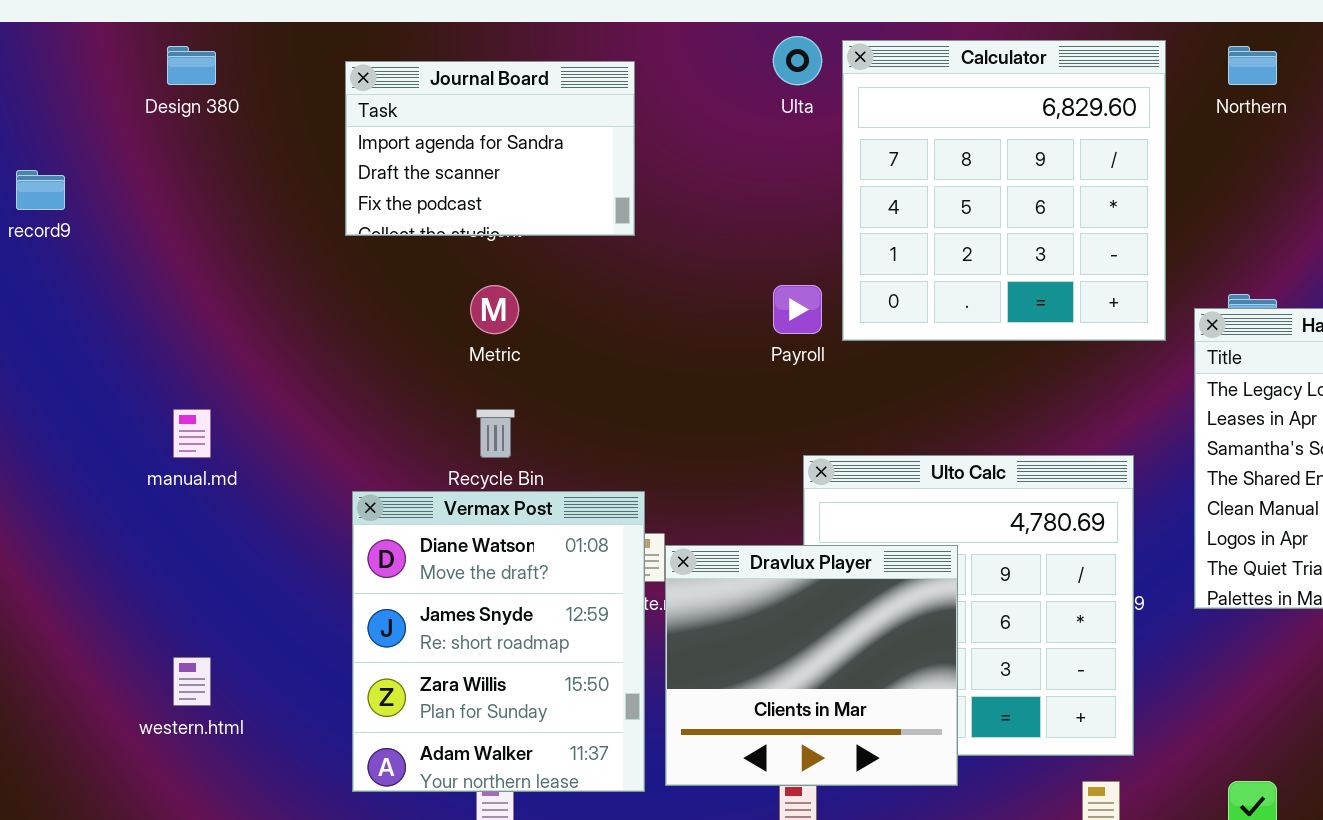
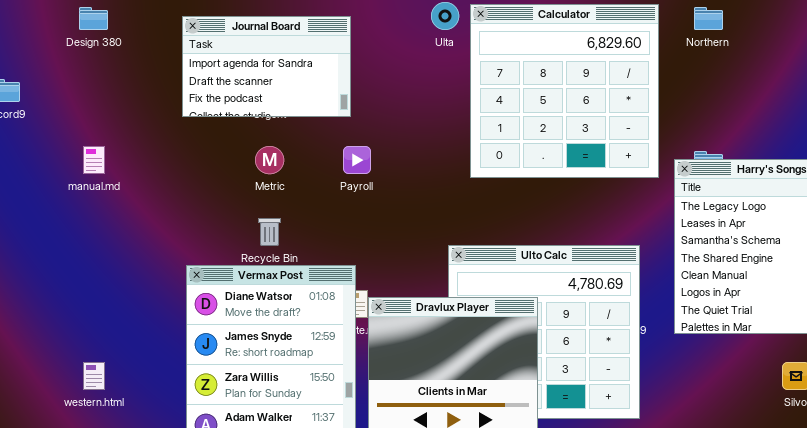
Payroll: [773,285,822,334] -> [343,146,371,174], moved
manual.md: [173,409,211,458] -> [83,146,105,174], moved

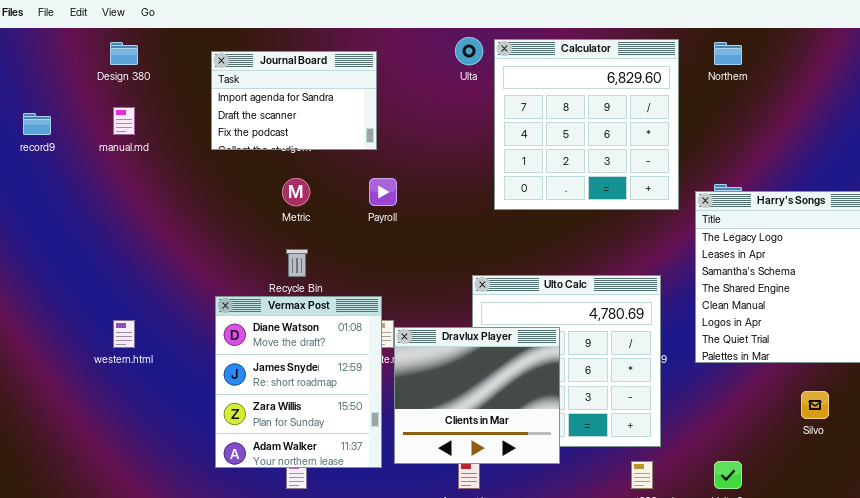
manual.md: [83,146,105,174] -> [113,107,135,135], moved
western.html: [83,362,105,390] -> [113,320,135,348], moved

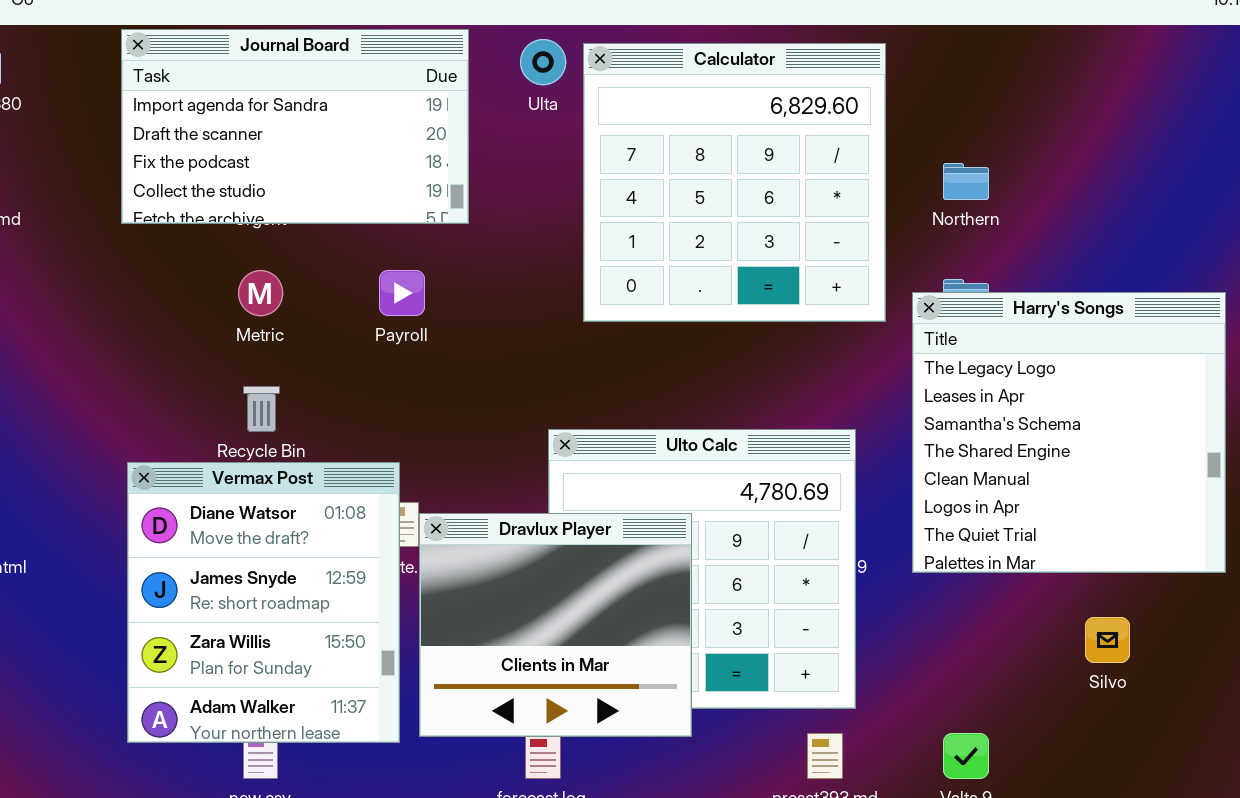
Northern: [714,42,742,65] -> [943,163,989,200], moved
Journal Board: [211,51,377,150] -> [121,29,469,224], resized

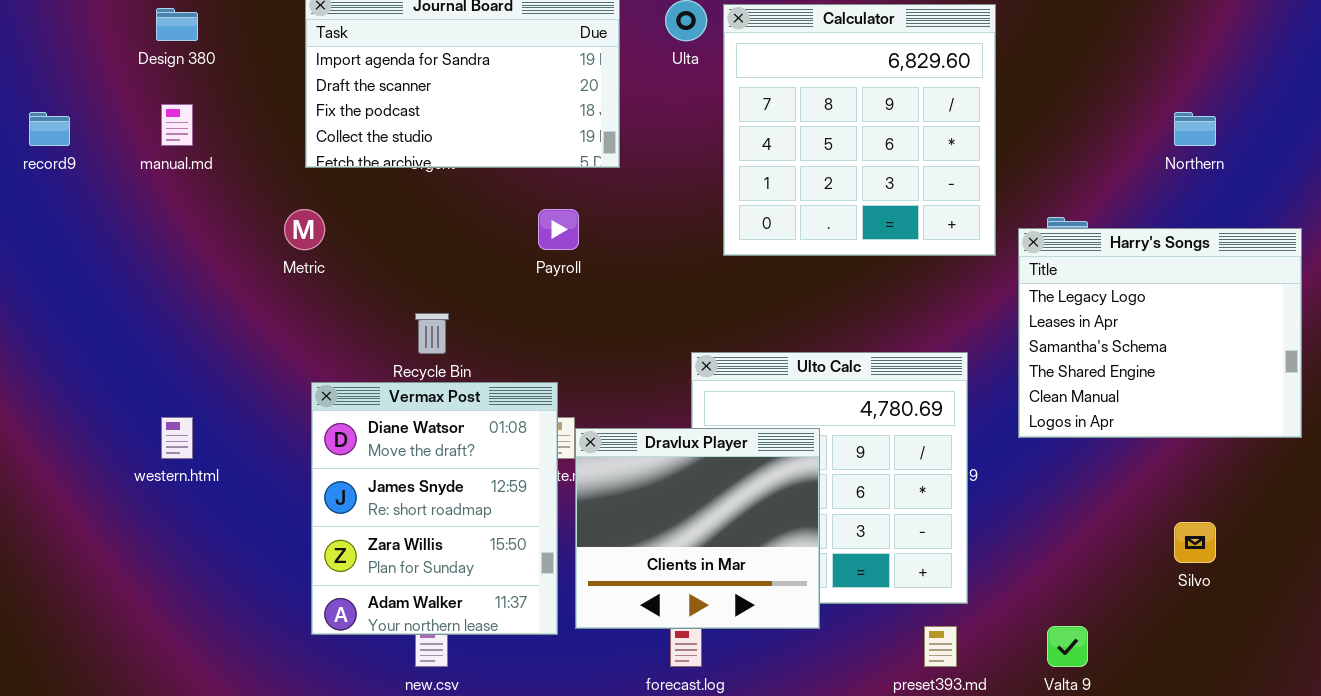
Northern: [943,163,989,200] -> [1174,112,1216,146], moved
Metric: [238,270,283,316] -> [284,209,325,250], moved
Harry's Songs: [912,292,1226,573] -> [1018,228,1302,438], resized

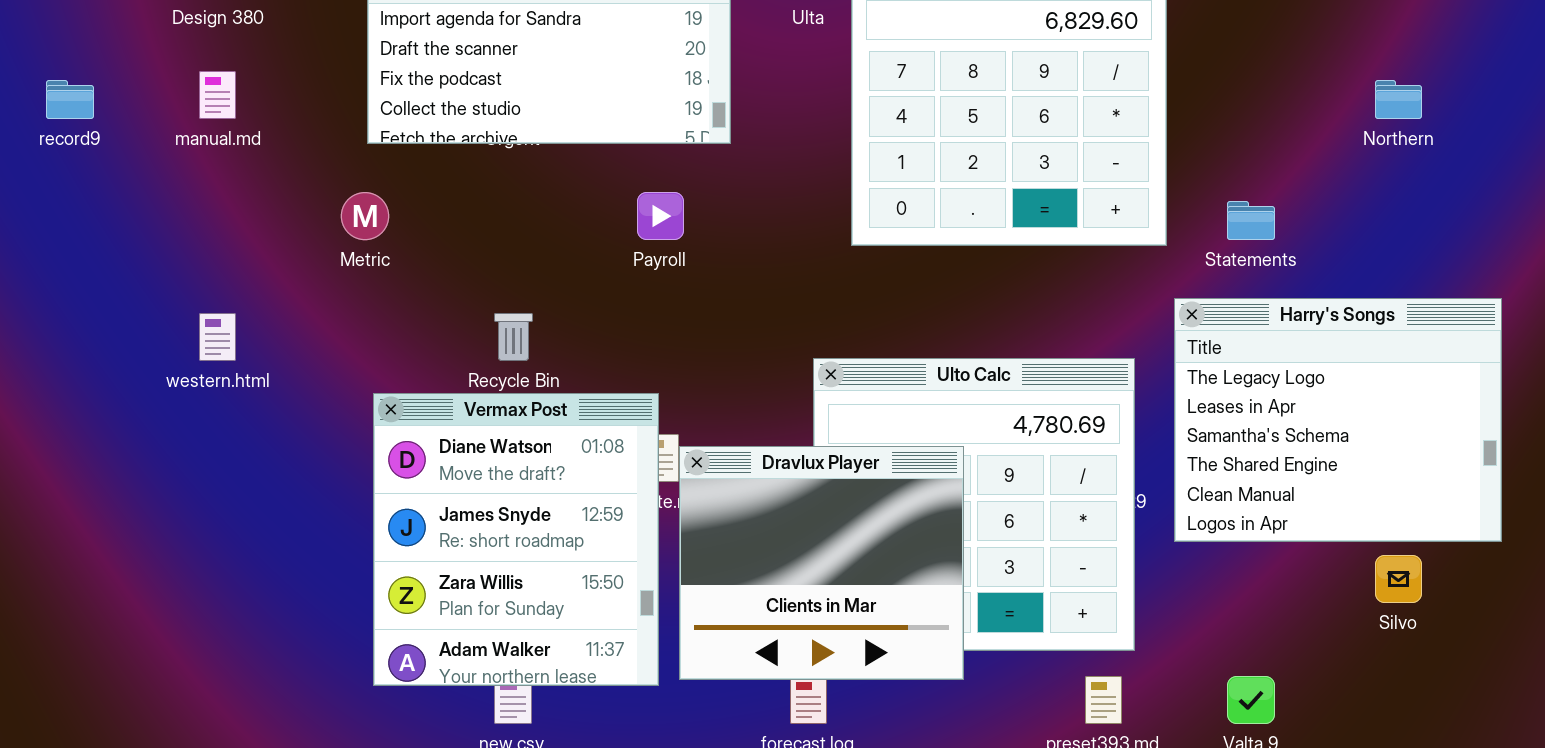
Harry's Songs: [1018,228,1302,438] -> [1174,298,1502,542], moved
western.html: [161,417,193,459] -> [199,313,236,361], moved

